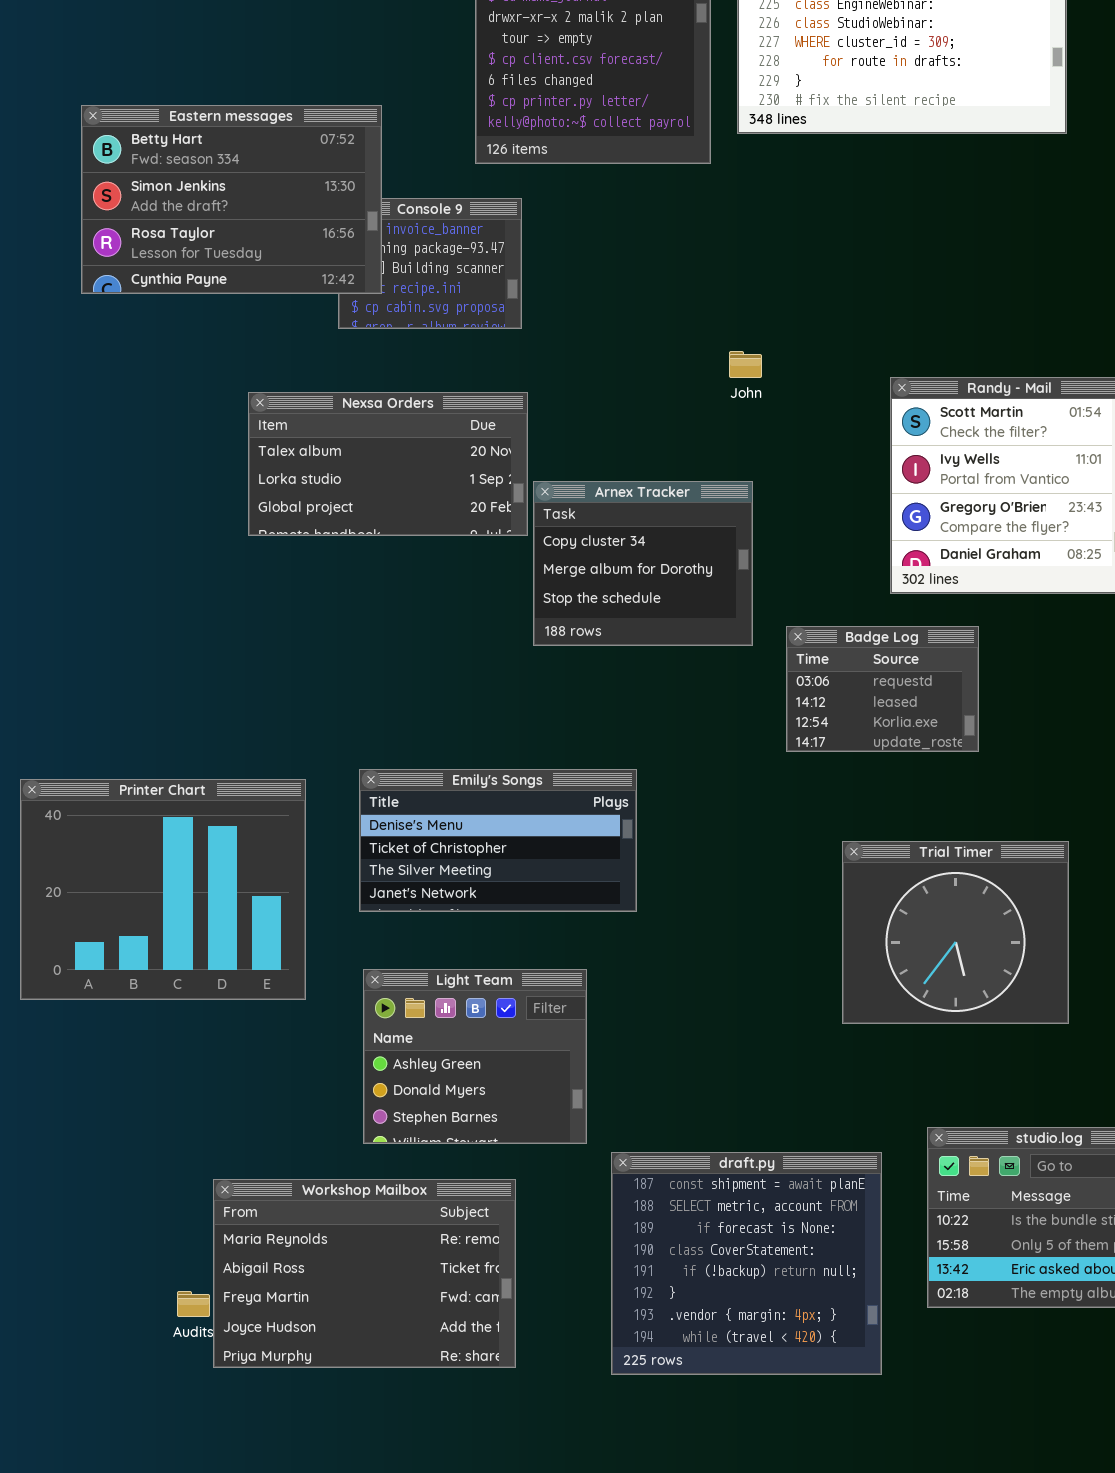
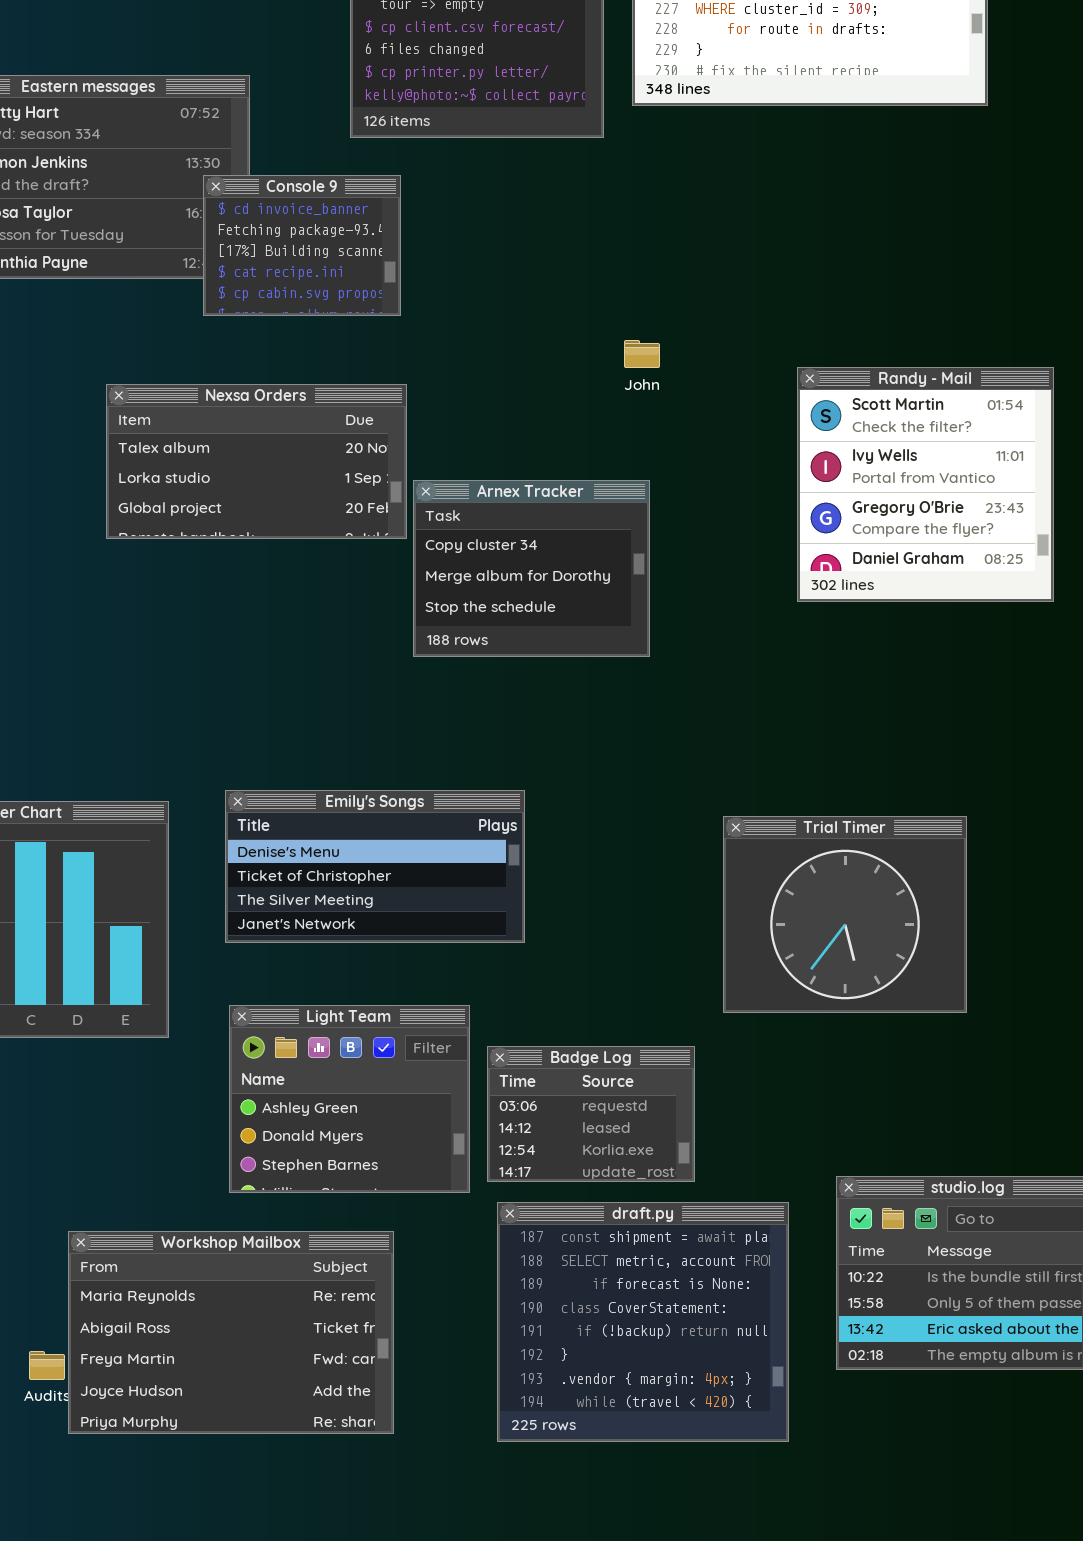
Console 9: [338,198,522,329] -> [203,175,401,316], raised
Badge Log: [786,626,979,752] -> [487,1046,695,1182], moved
Trial Timer: [842,841,1069,1024] -> [723,816,967,1013], moved

